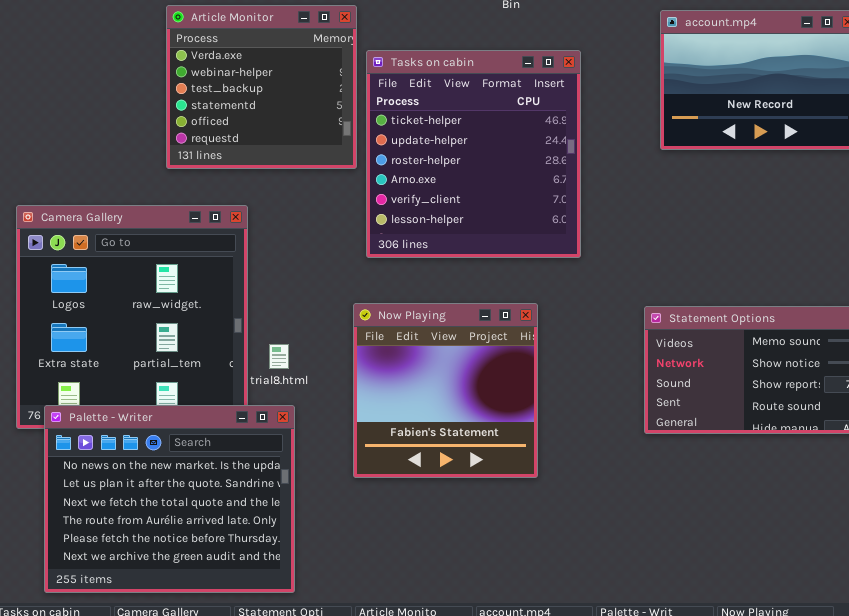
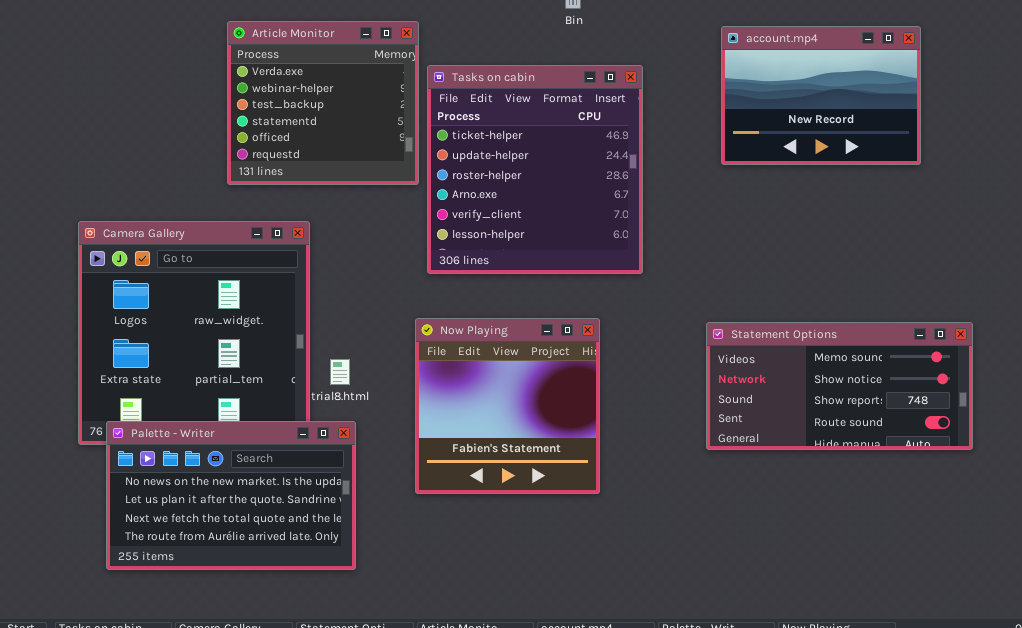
Palette - Writer: [44,405,295,593] -> [106,421,356,570], resized

